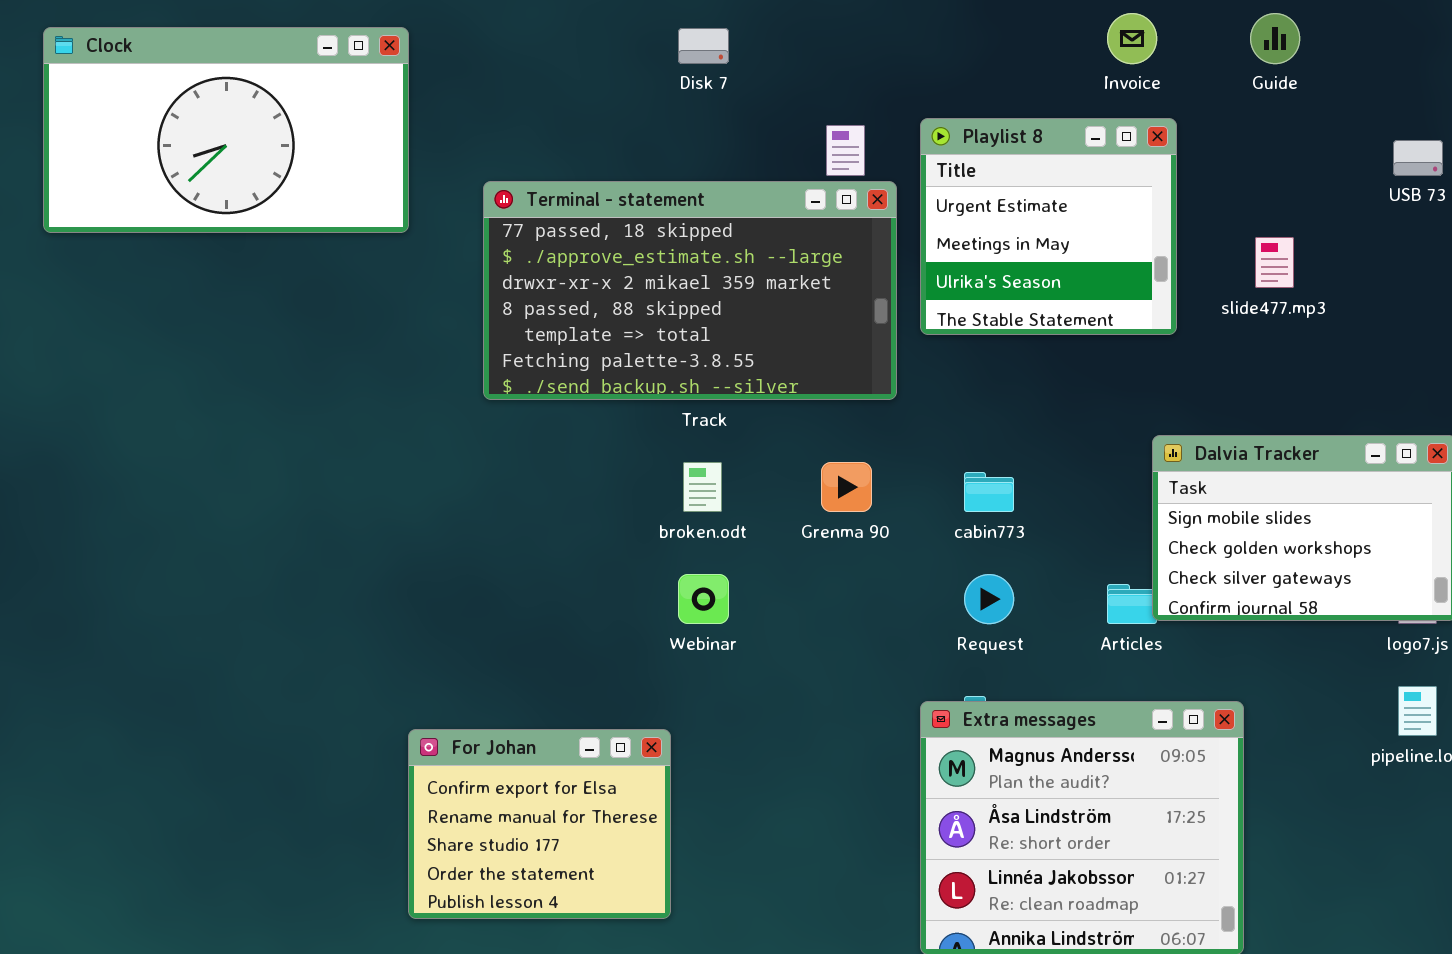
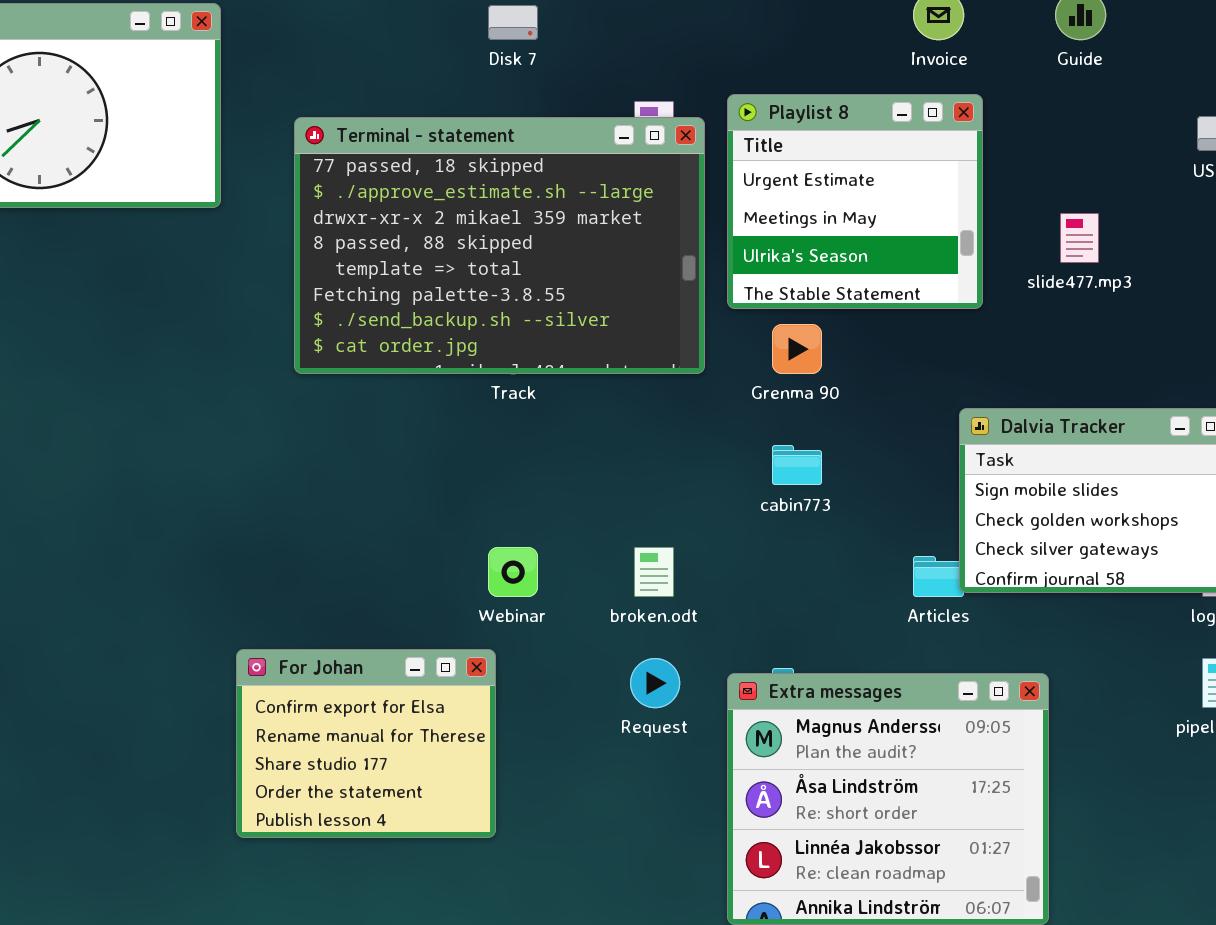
Terminal - statement: [483,181,897,400] -> [294,117,705,374], resized
broken.odt: [683,462,722,512] -> [634,547,674,597], moved
Grenma 90: [821,462,872,512] -> [772,324,822,374], moved
Request: [964,574,1014,624] -> [630,658,680,708], moved
For Johan: [408,729,671,919] -> [236,649,496,838], moved

